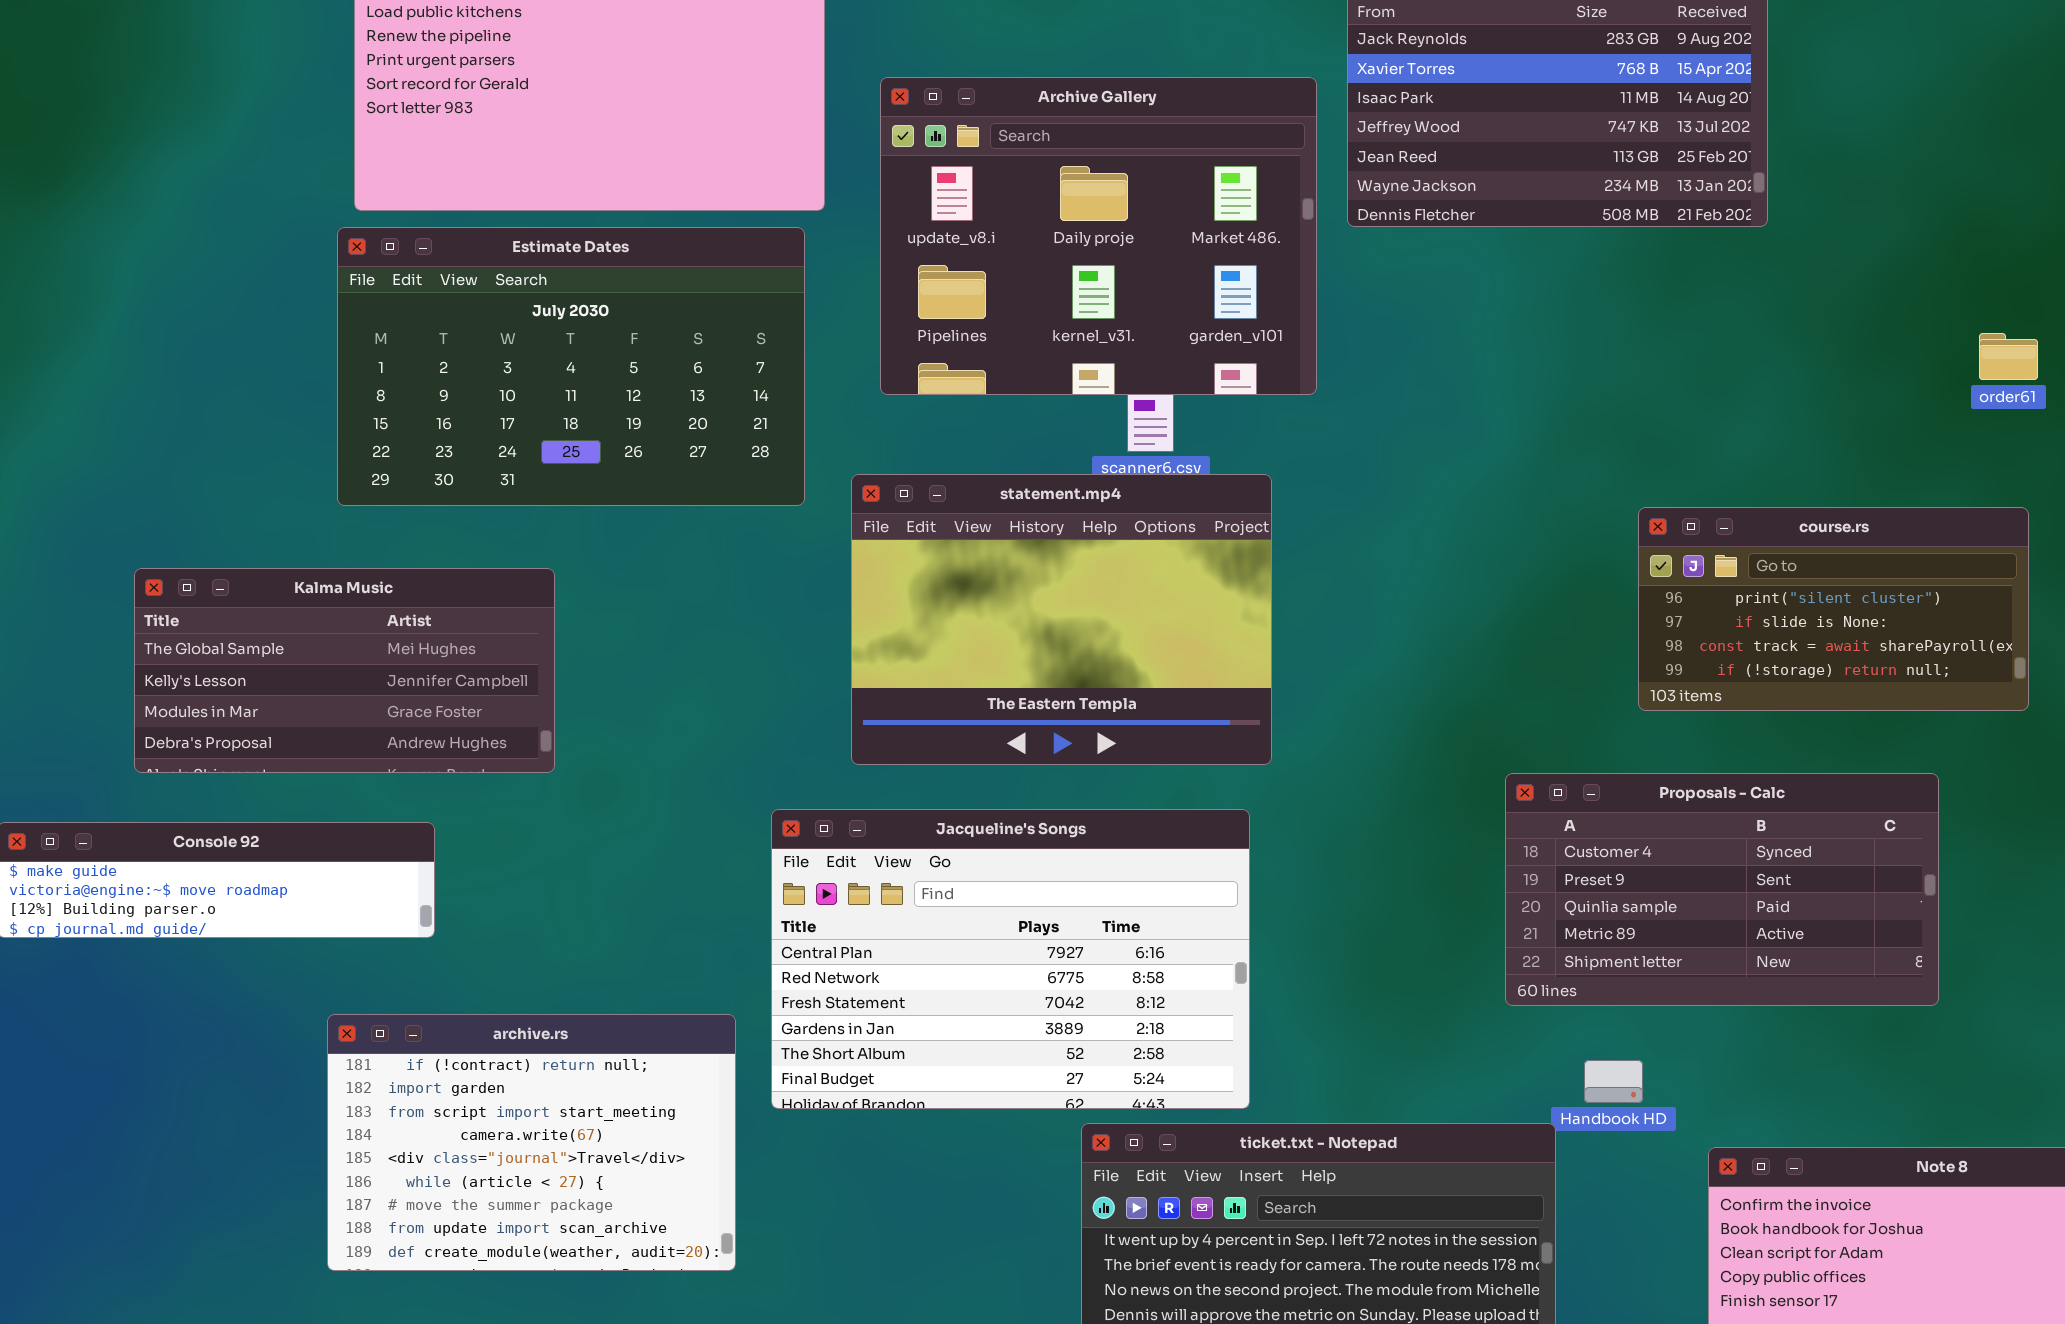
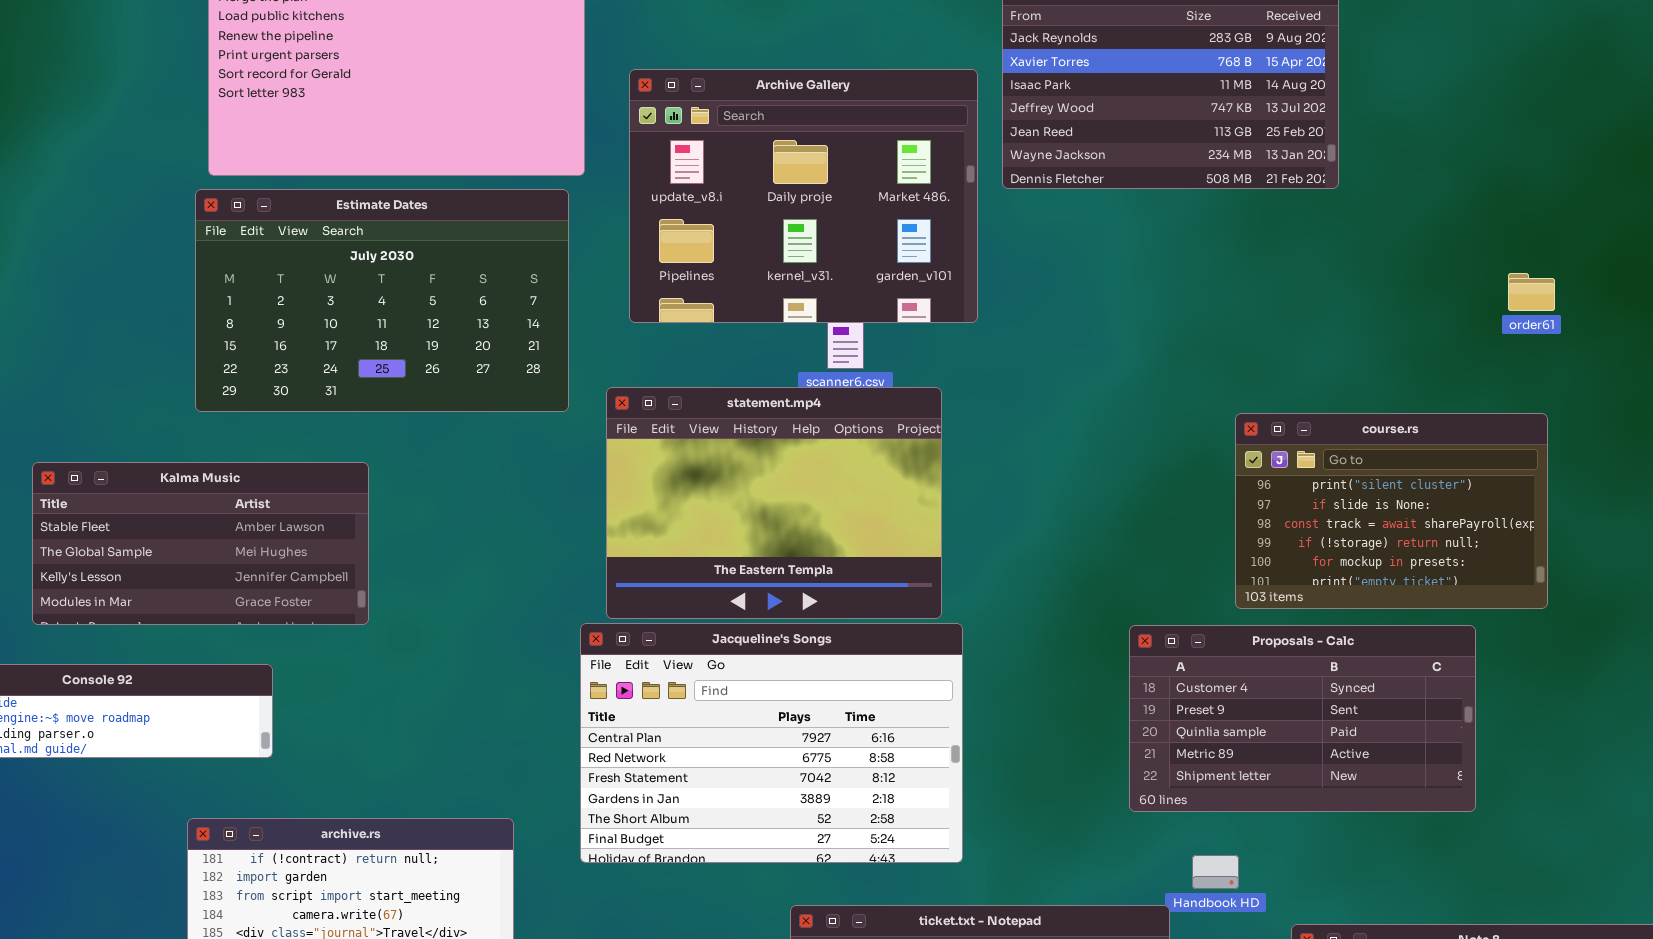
course.rs: [1638,507,2029,711] -> [1235,413,1548,609], resized
Kalma Music: [134,568,555,773] -> [32,462,369,625], scrolled up 1 row
Jacqueline's Songs: [771,809,1250,1109] -> [580,623,963,863], moved

